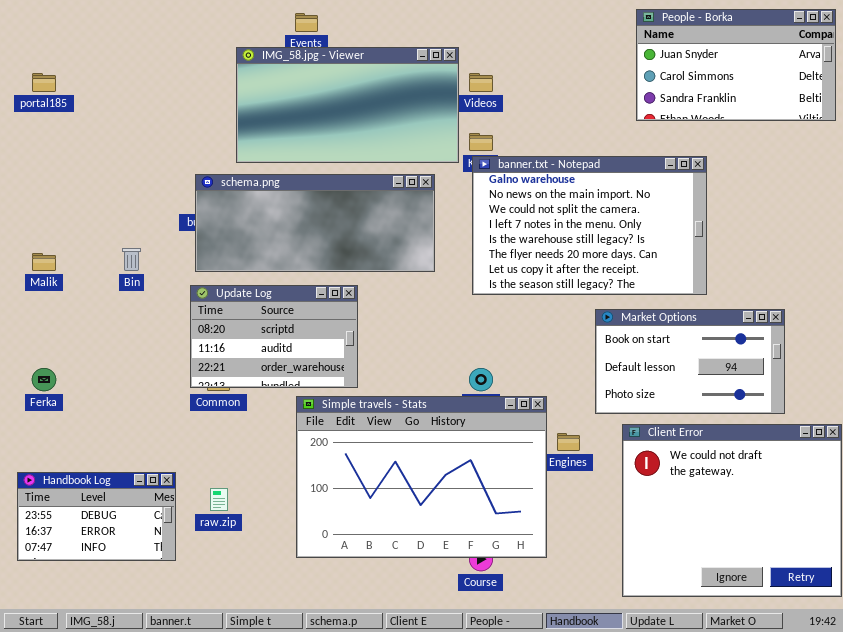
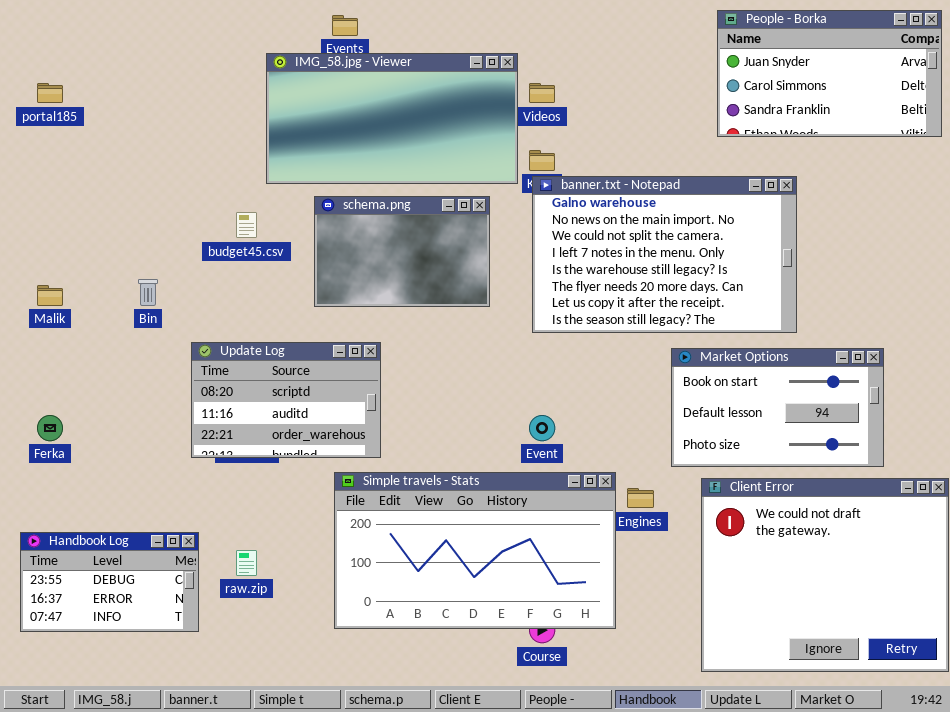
schema.png: [195,174,435,272] -> [314,196,490,307], resized
Update Log: [190,285,358,388] -> [191,342,381,458], moved
Simple travels - Stats: [296,396,547,558] -> [334,472,616,629], resized

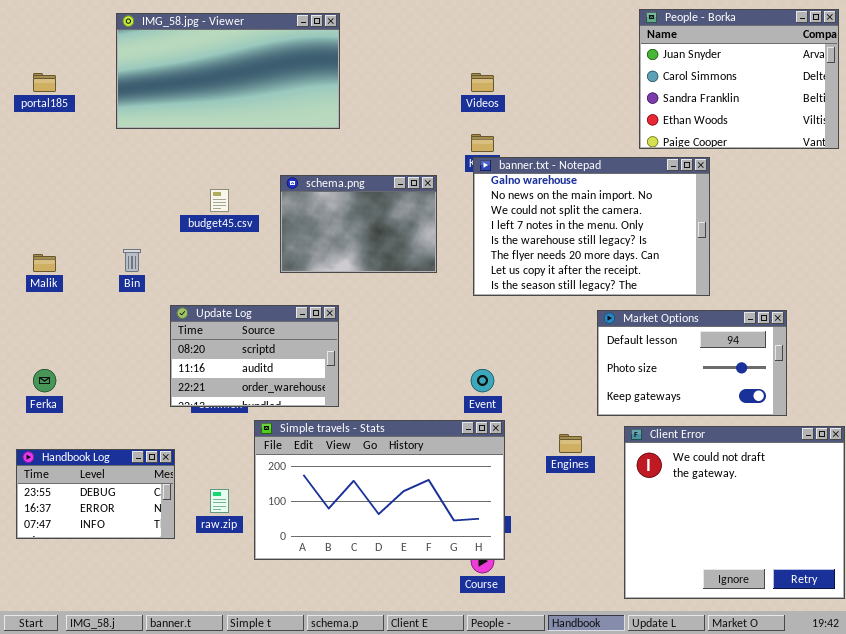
People - Borka: [717,10,942,137] -> [639,9,839,149], resized
IMG_58.jpg - Viewer: [266,53,518,184] -> [116,13,340,129], moved
Market Options: [671,348,884,467] -> [597,310,787,416], scrolled down 1 row
Simple travels - Stats: [334,472,616,629] -> [254,420,505,560], moved
Handbook Log: [20,532,199,632] -> [16,449,175,539], moved

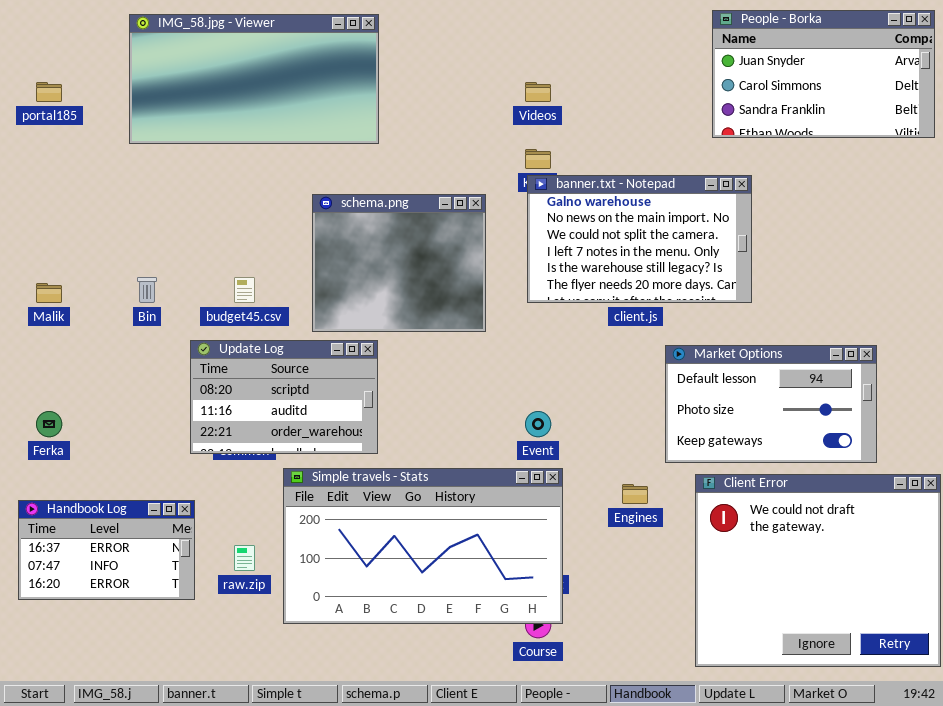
People - Borka: [639,9,839,149] -> [712,10,935,138], resized
banner.txt - Notepad: [473,157,710,296] -> [527,175,752,303], resized
schema.png: [280,175,437,273] -> [312,194,486,332], resized
budget45.csv: [210,189,229,212] -> [234,277,255,303], moved
Handbook Log: [16,449,175,539] -> [18,500,195,600], scrolled down 1 row

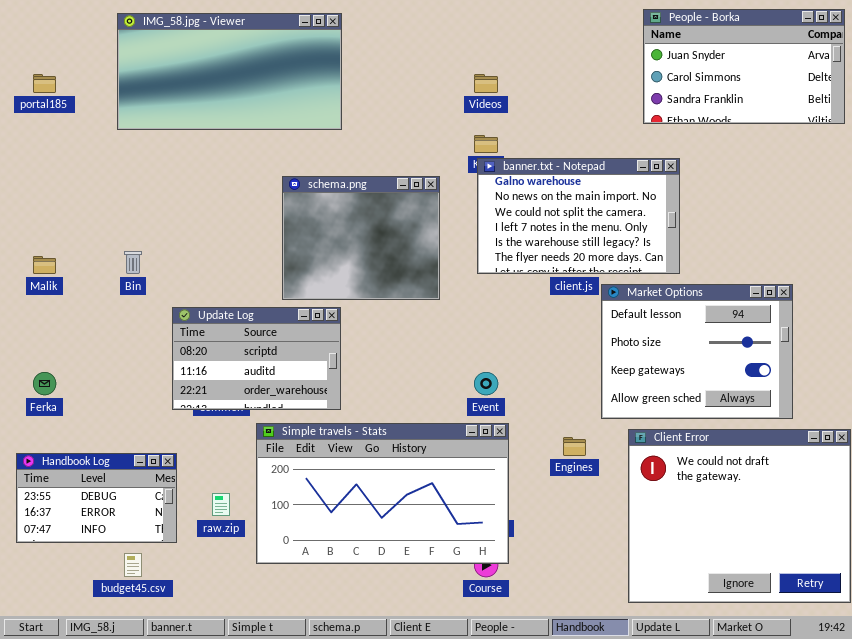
budget45.csv: [234,277,255,303] -> [124,553,142,577], moved
Market Options: [665,345,877,463] -> [601,284,793,419], resized
Handbook Log: [18,500,195,600] -> [16,453,177,543], scrolled up 1 row

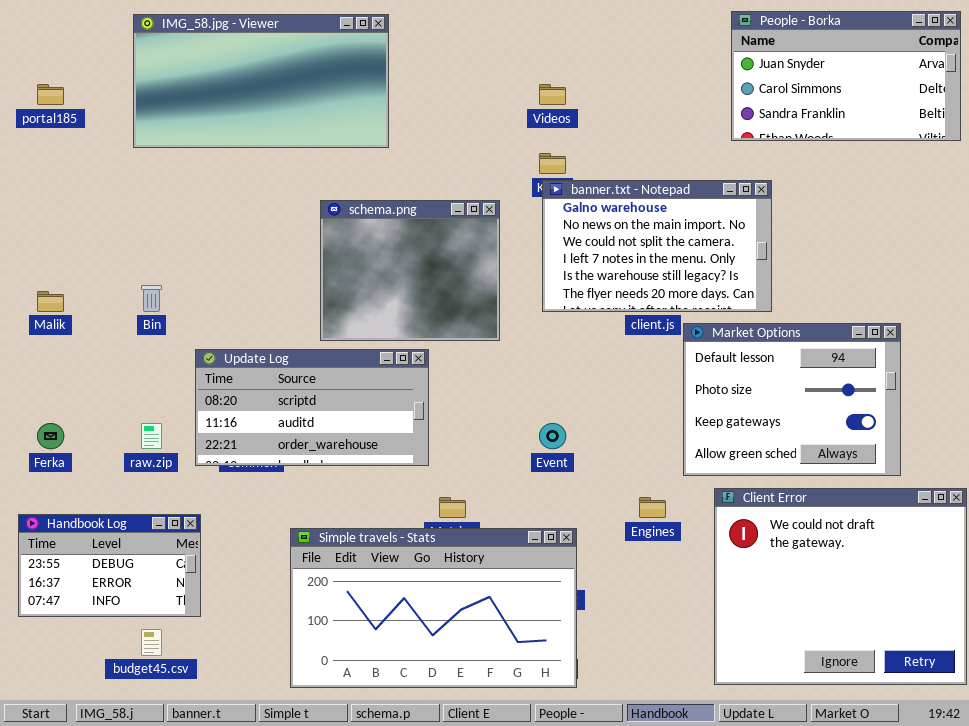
Update Log: [172,307,341,410] -> [195,349,429,466], resized
Simple travels - Stats: [256,423,509,564] -> [290,528,577,688], moved
raw.zip: [212,493,230,516] -> [141,423,162,449], moved

